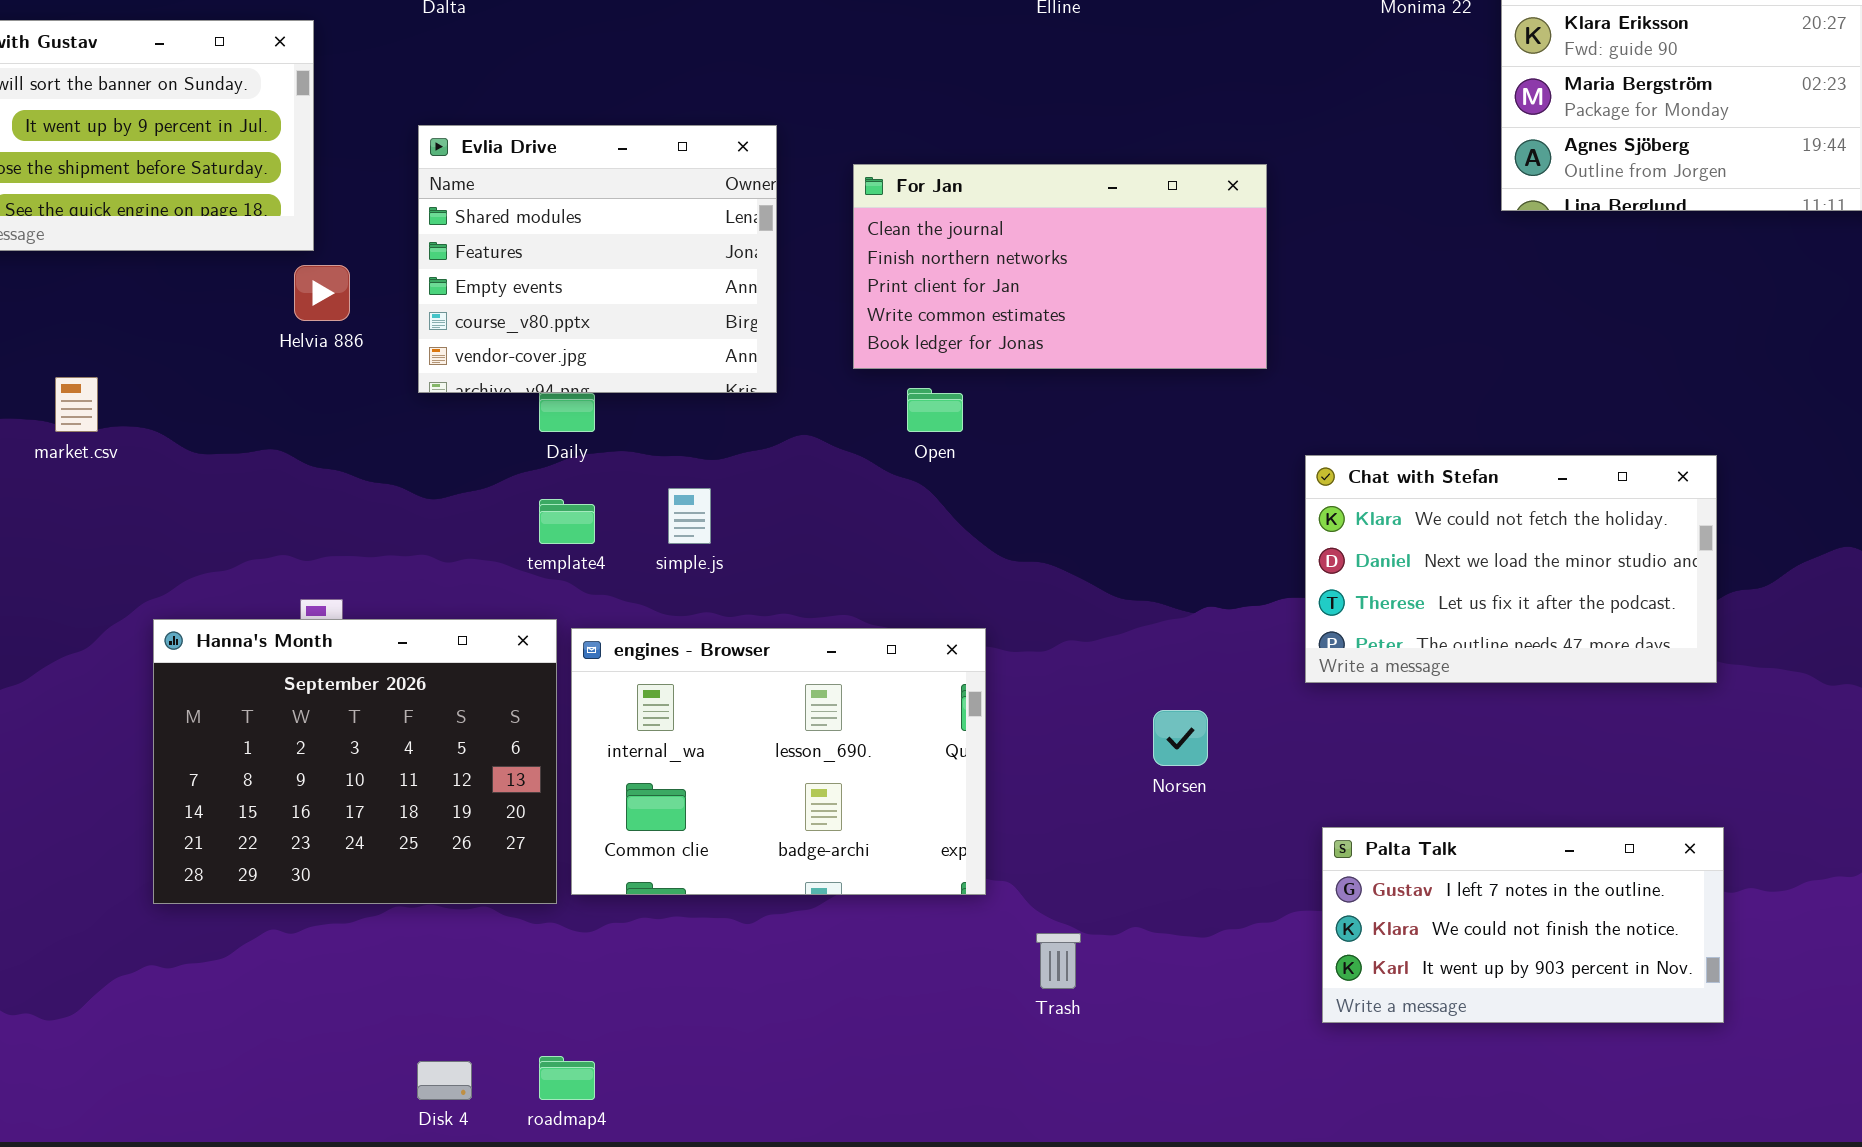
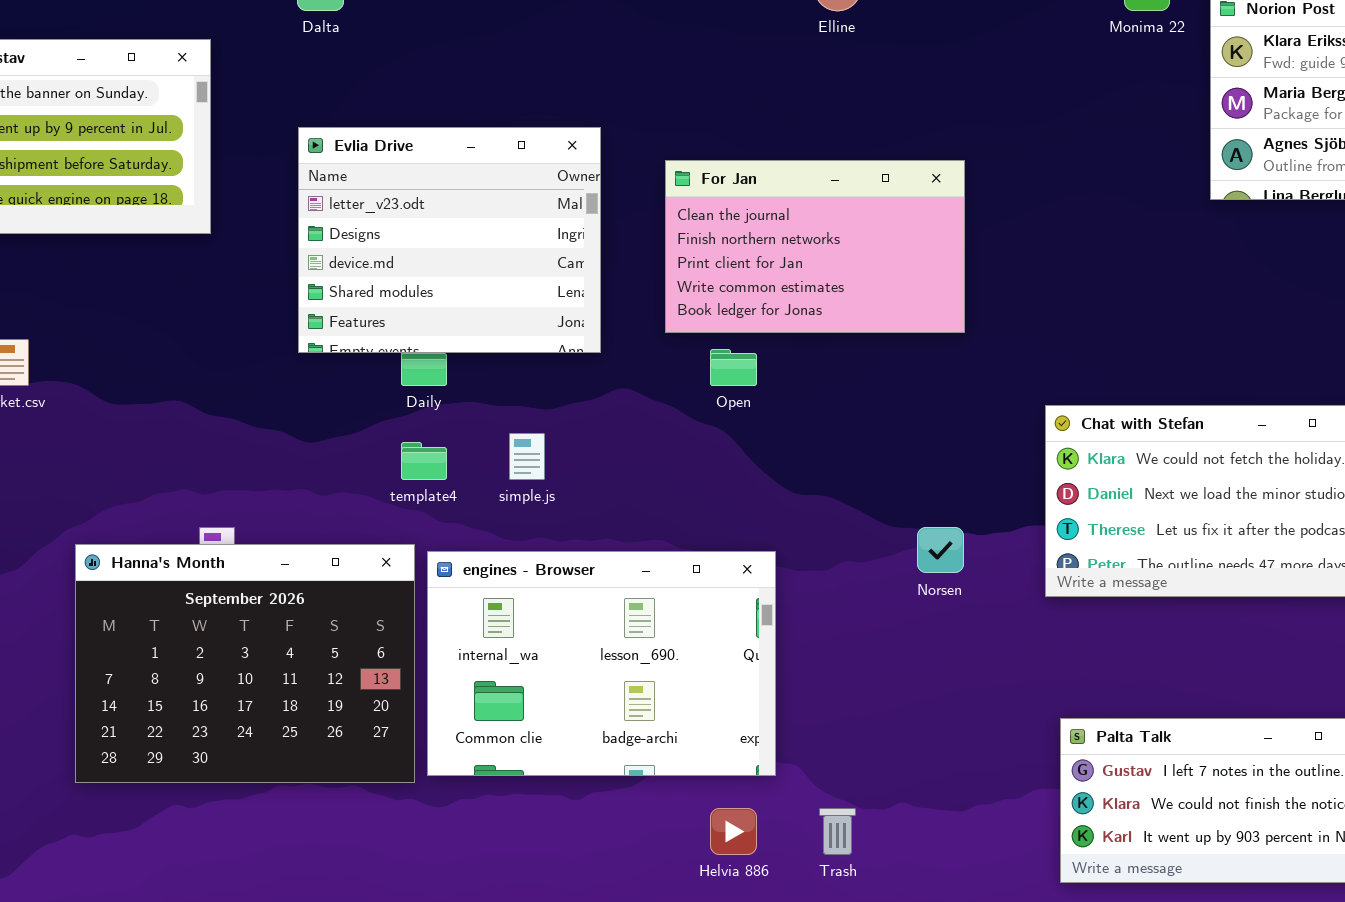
Evlia Drive: [418,125,777,393] -> [298,127,601,353], scrolled up 3 rows
For Jan: [853,164,1267,369] -> [665,160,965,333], resized
Helvia 886: [294,265,350,321] -> [710,808,757,855], moved
Norsen: [1153,710,1208,766] -> [917,527,964,573], moved

